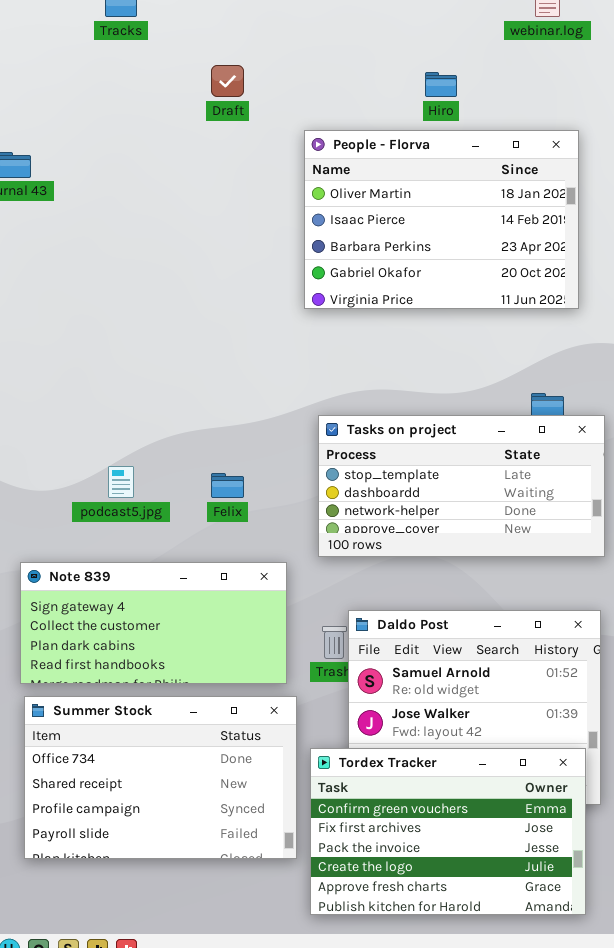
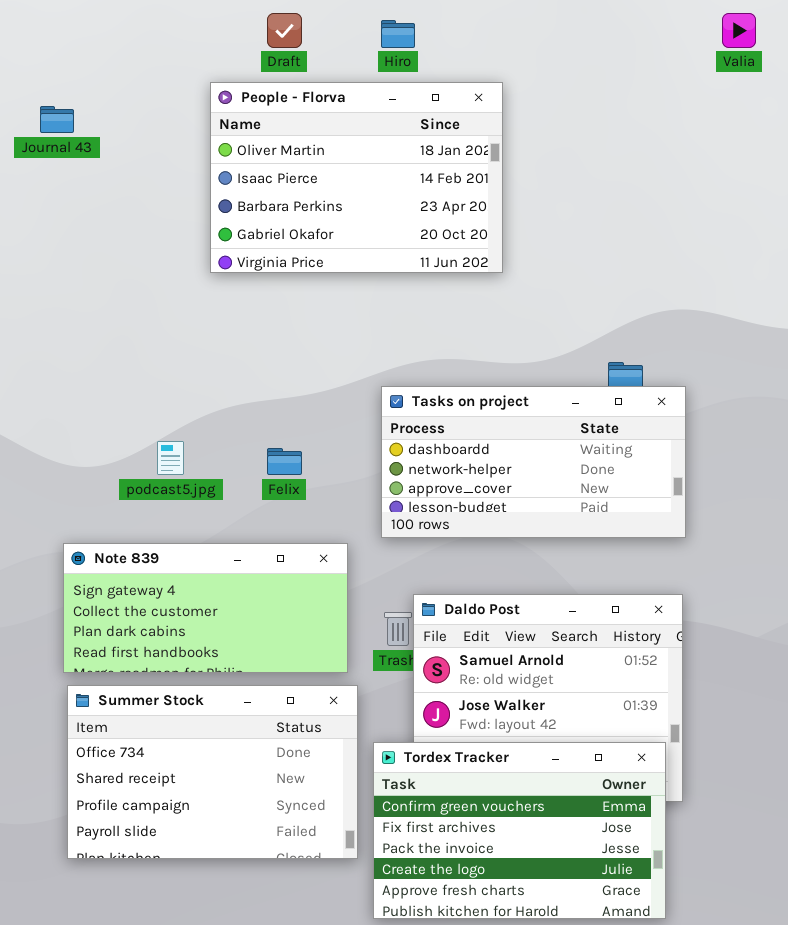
Hiro: [425,72,457,97] -> [381,20,415,48], moved
People - Florva: [304,130,579,309] -> [210,82,503,273], moved
Tasks on project: [318,415,605,557] -> [381,386,686,538], scrolled down 1 row

